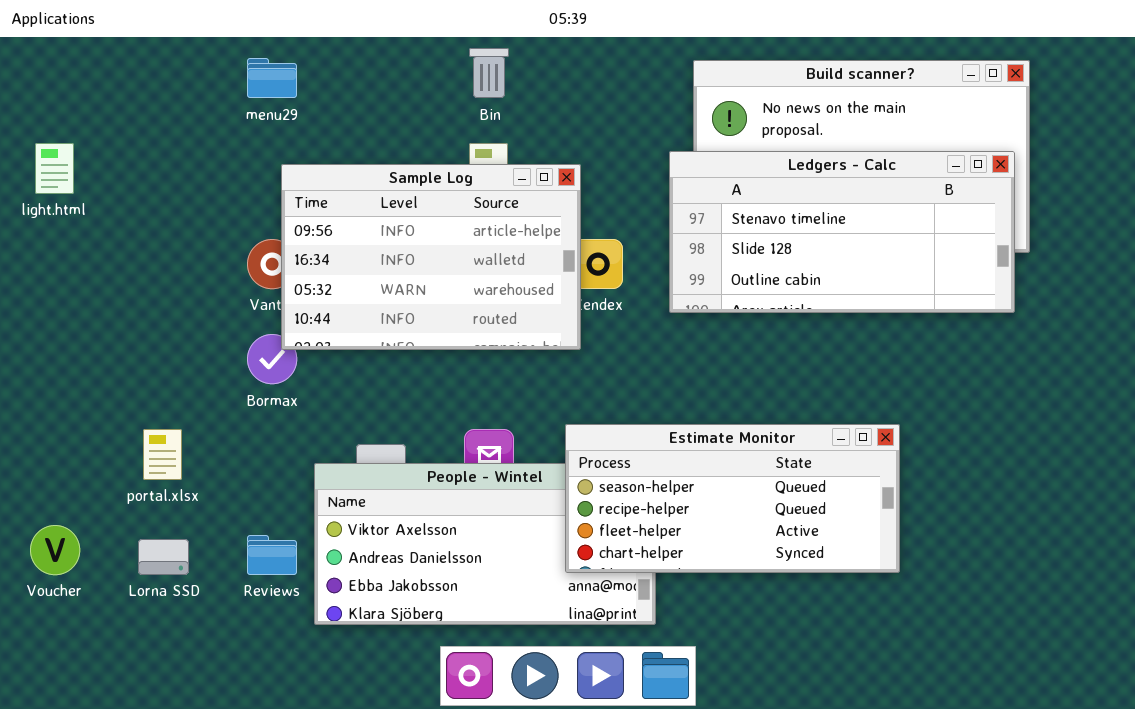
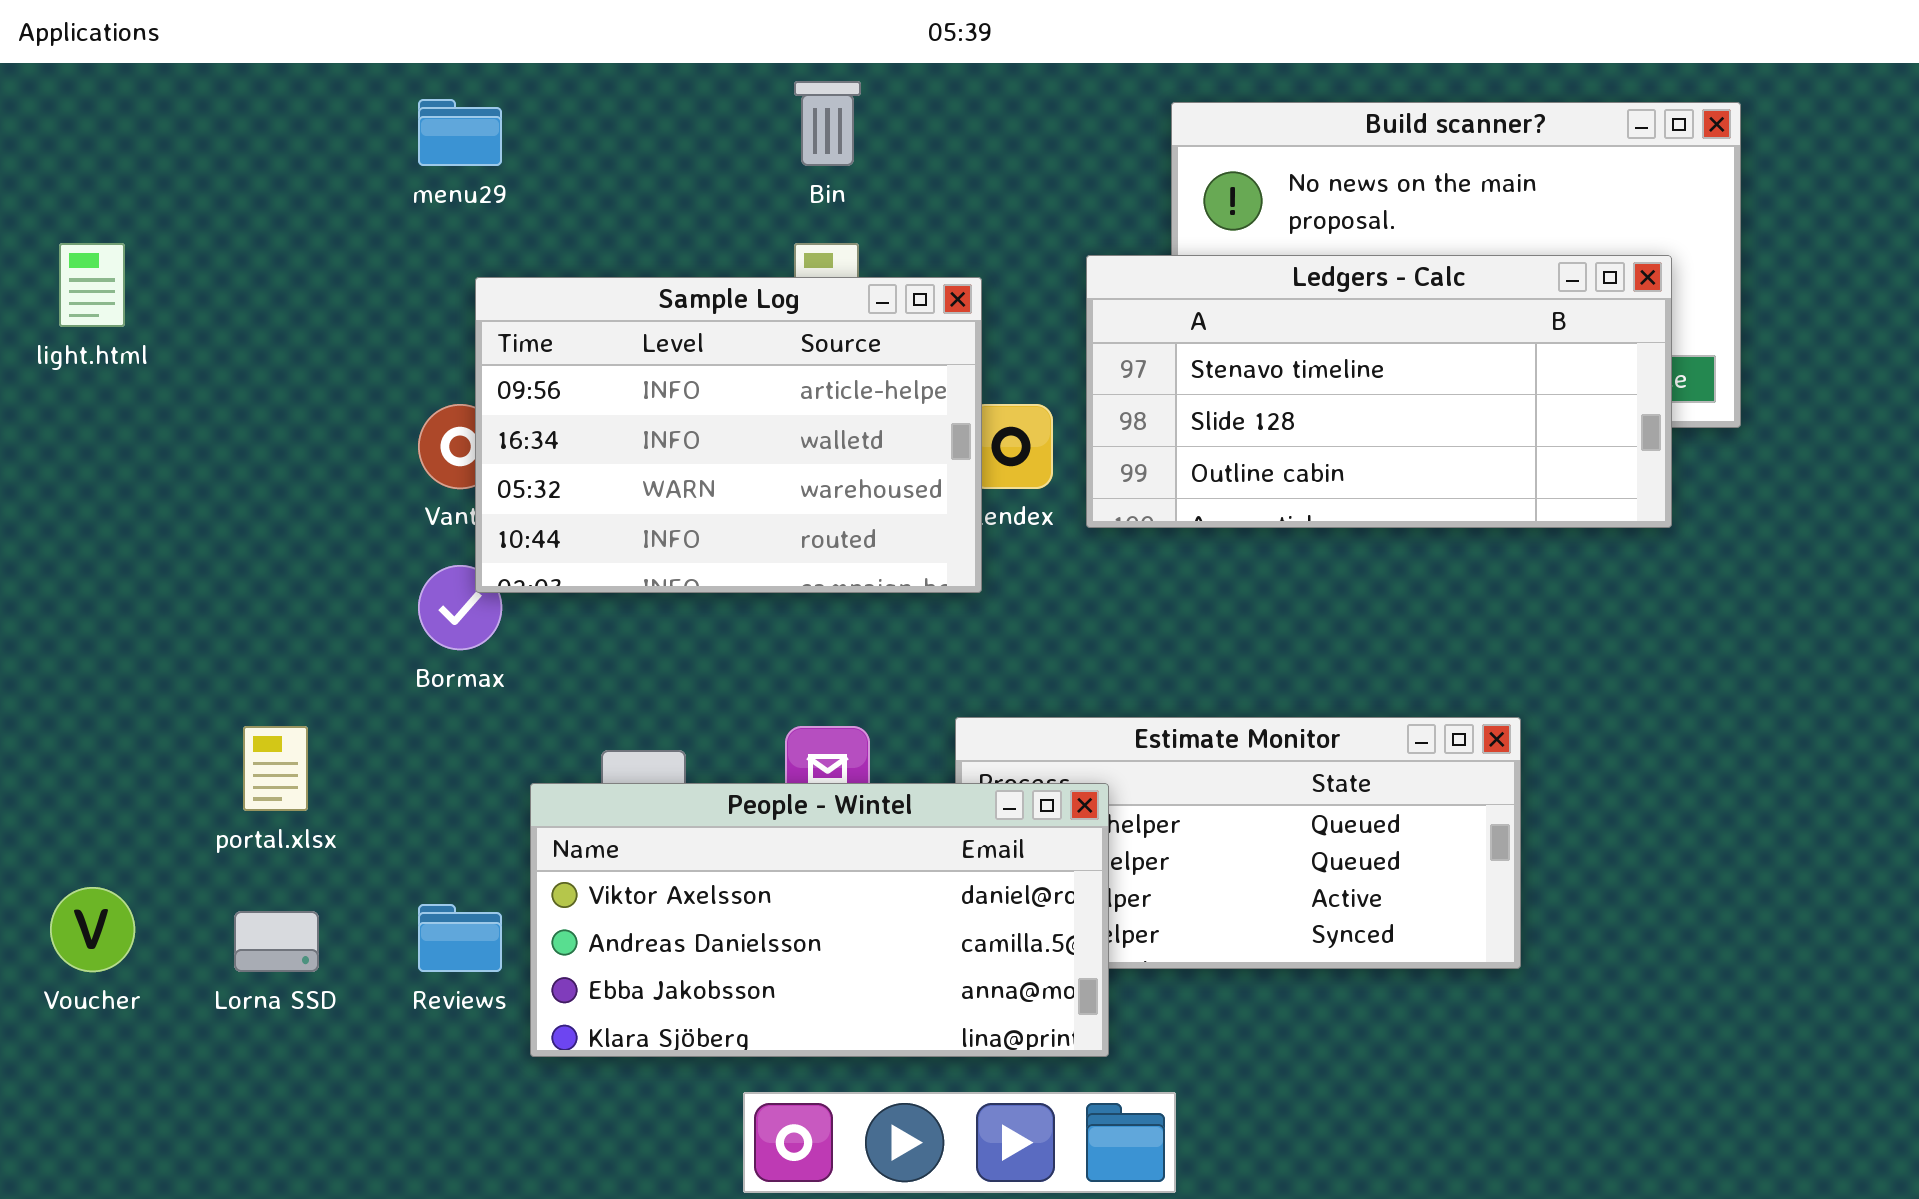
Ledgers - Calc: [669,151,1015,313] -> [1086,255,1672,528], moved
People - Wintel: [314,463,656,625] -> [530,783,1109,1057], raised

